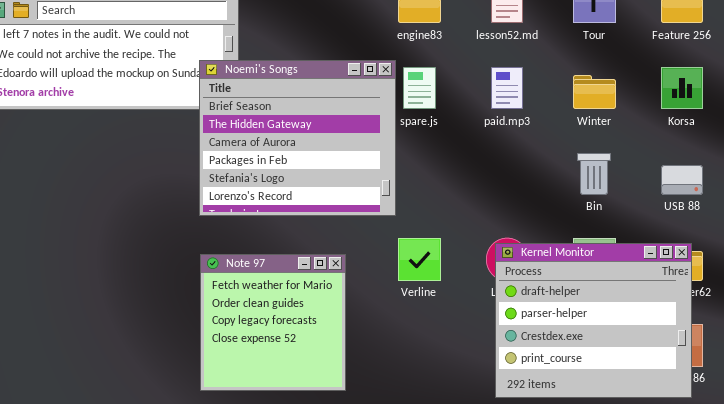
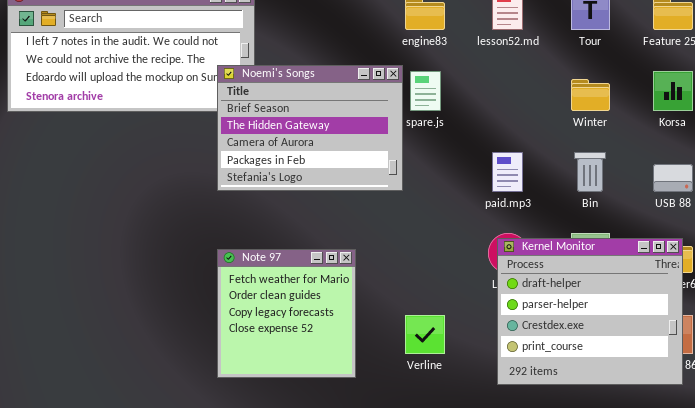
Noemi's Songs: [199,60,396,216] -> [217,65,403,191], resized
paid.mp3: [491,67,523,109] -> [492,152,523,192], moved
Verline: [398,238,441,281] -> [405,315,445,354], moved

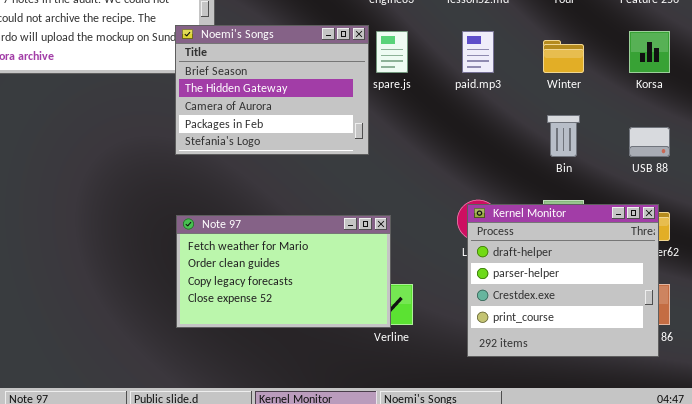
paid.mp3: [492,152,523,192] -> [462,31,494,73], moved
Note 97: [217,249,356,378] -> [176,215,391,328], resized

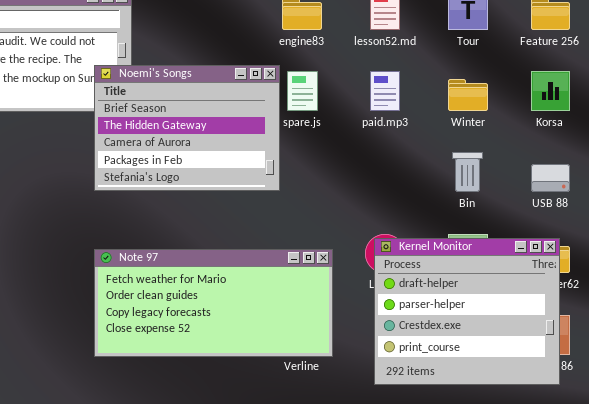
Note 97: [176,215,391,328] -> [94,249,333,357], resized

